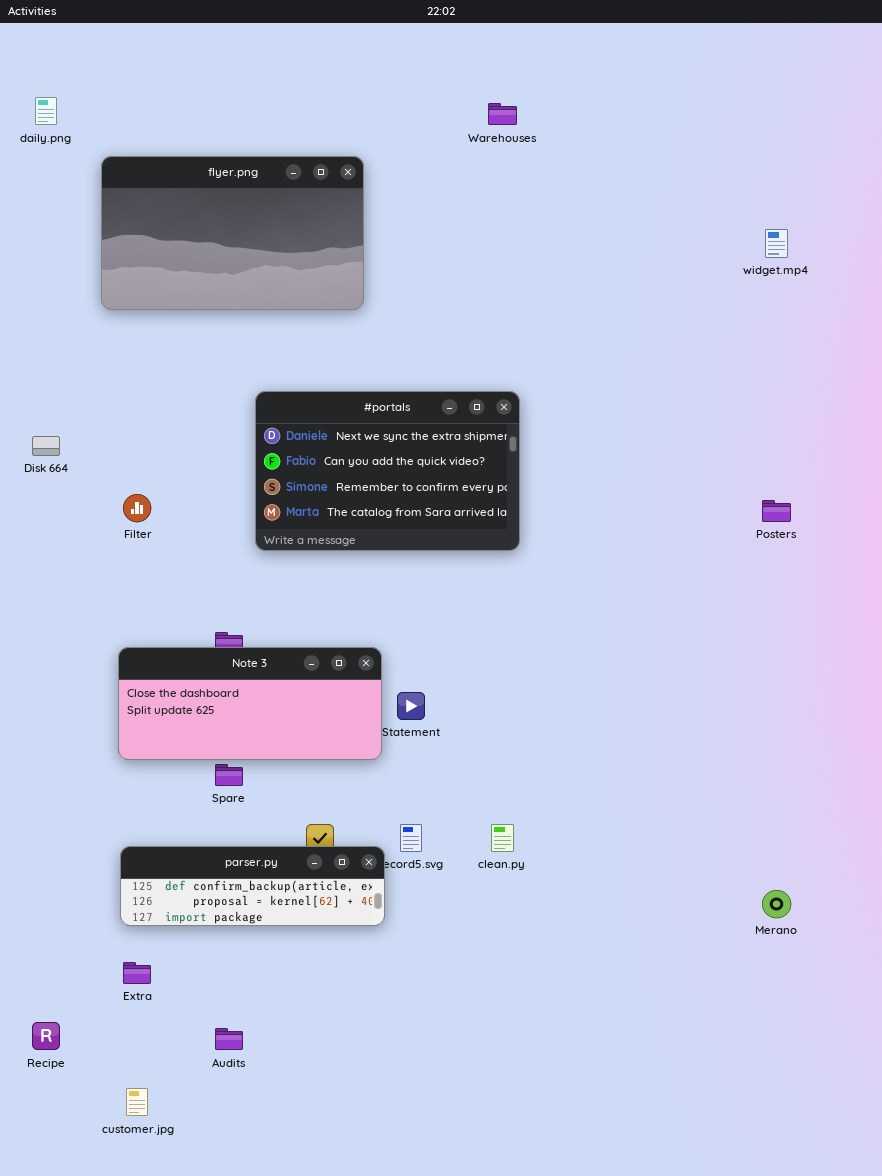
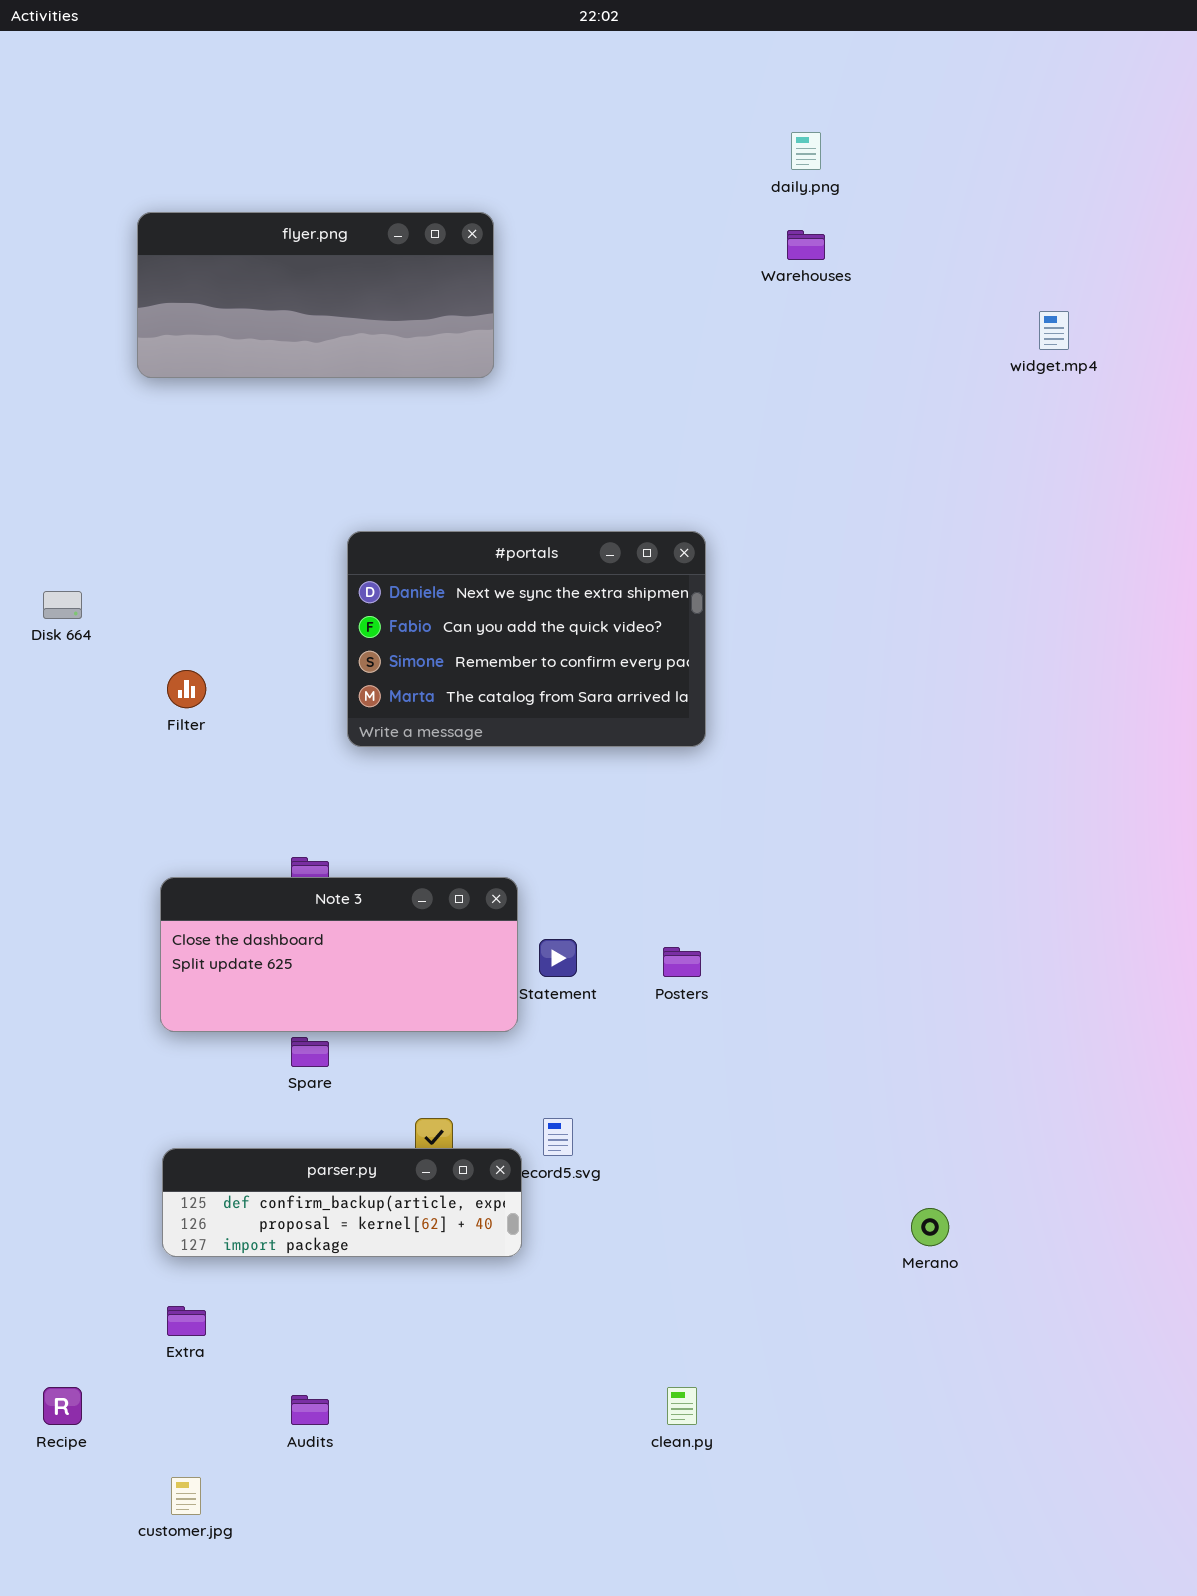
daily.png: [35,97,57,125] -> [791,132,821,170], moved
Warehouses: [488,103,517,125] -> [787,230,825,260], moved
flyer.png: [101,156,364,310] -> [137,212,494,378], resized
Posters: [762,500,791,522] -> [663,947,701,977], moved
clean.py: [491,824,514,852] -> [667,1387,697,1425], moved
Merano: [762,890,791,918] -> [911,1208,949,1246], moved

